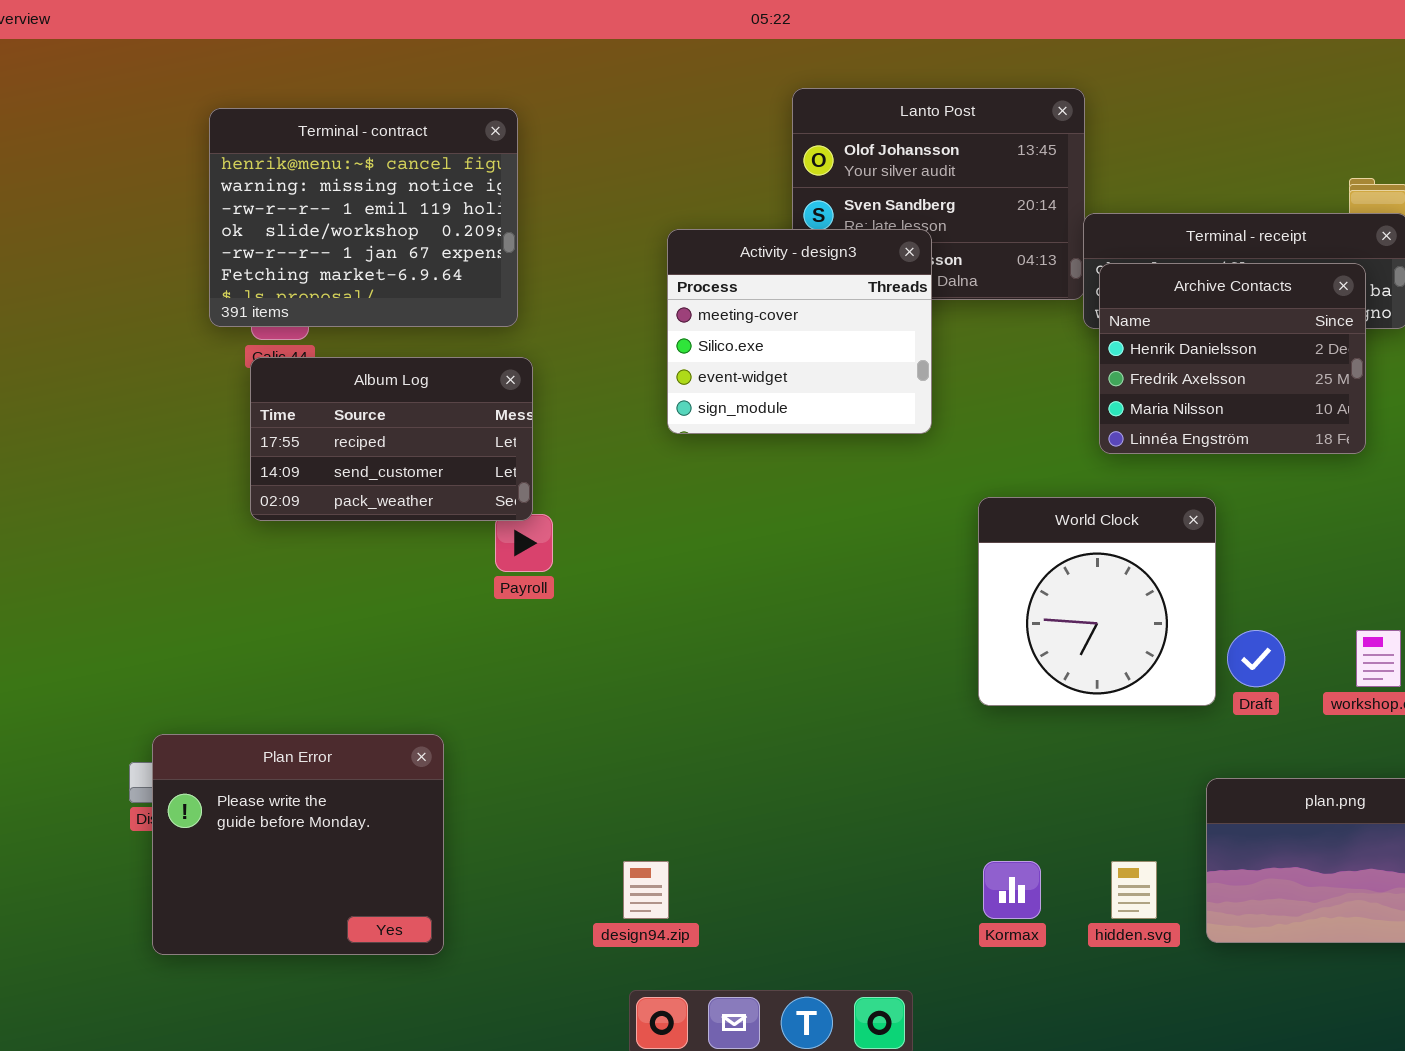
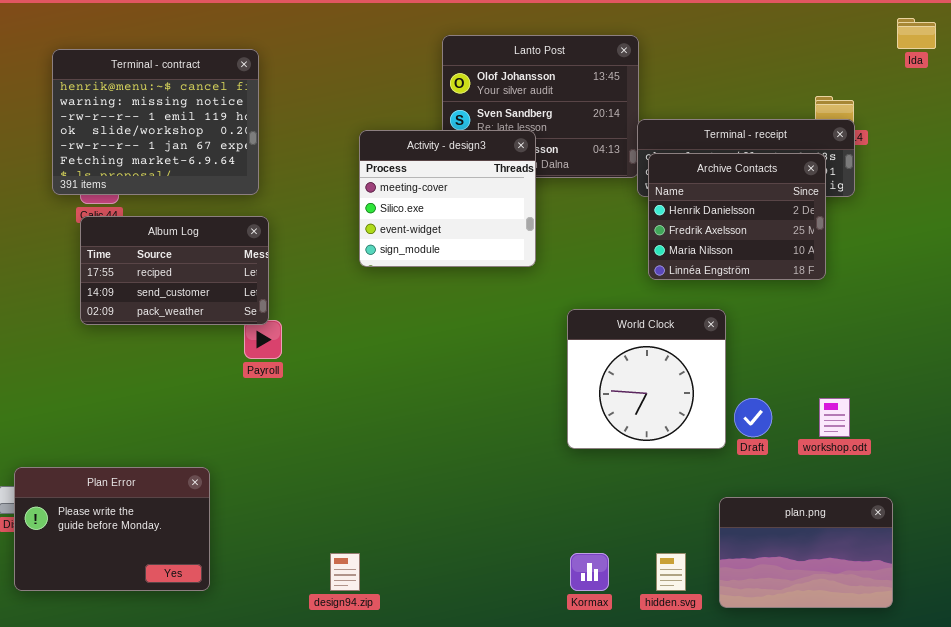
Plan Error: [152,734,444,955] -> [14,467,210,591], resized

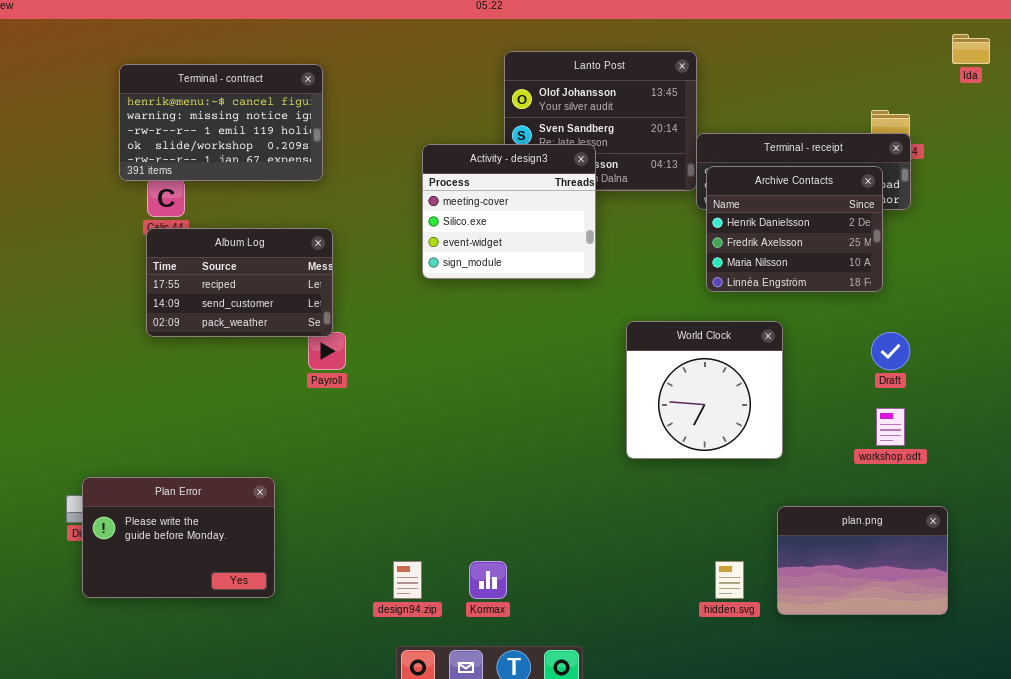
Terminal - contract: [52,49,259,195] -> [119,64,323,181], resized
Draft: [734,398,772,437] -> [871,332,910,370], moved
Kormax: [570,553,609,591] -> [469,561,507,599], moved

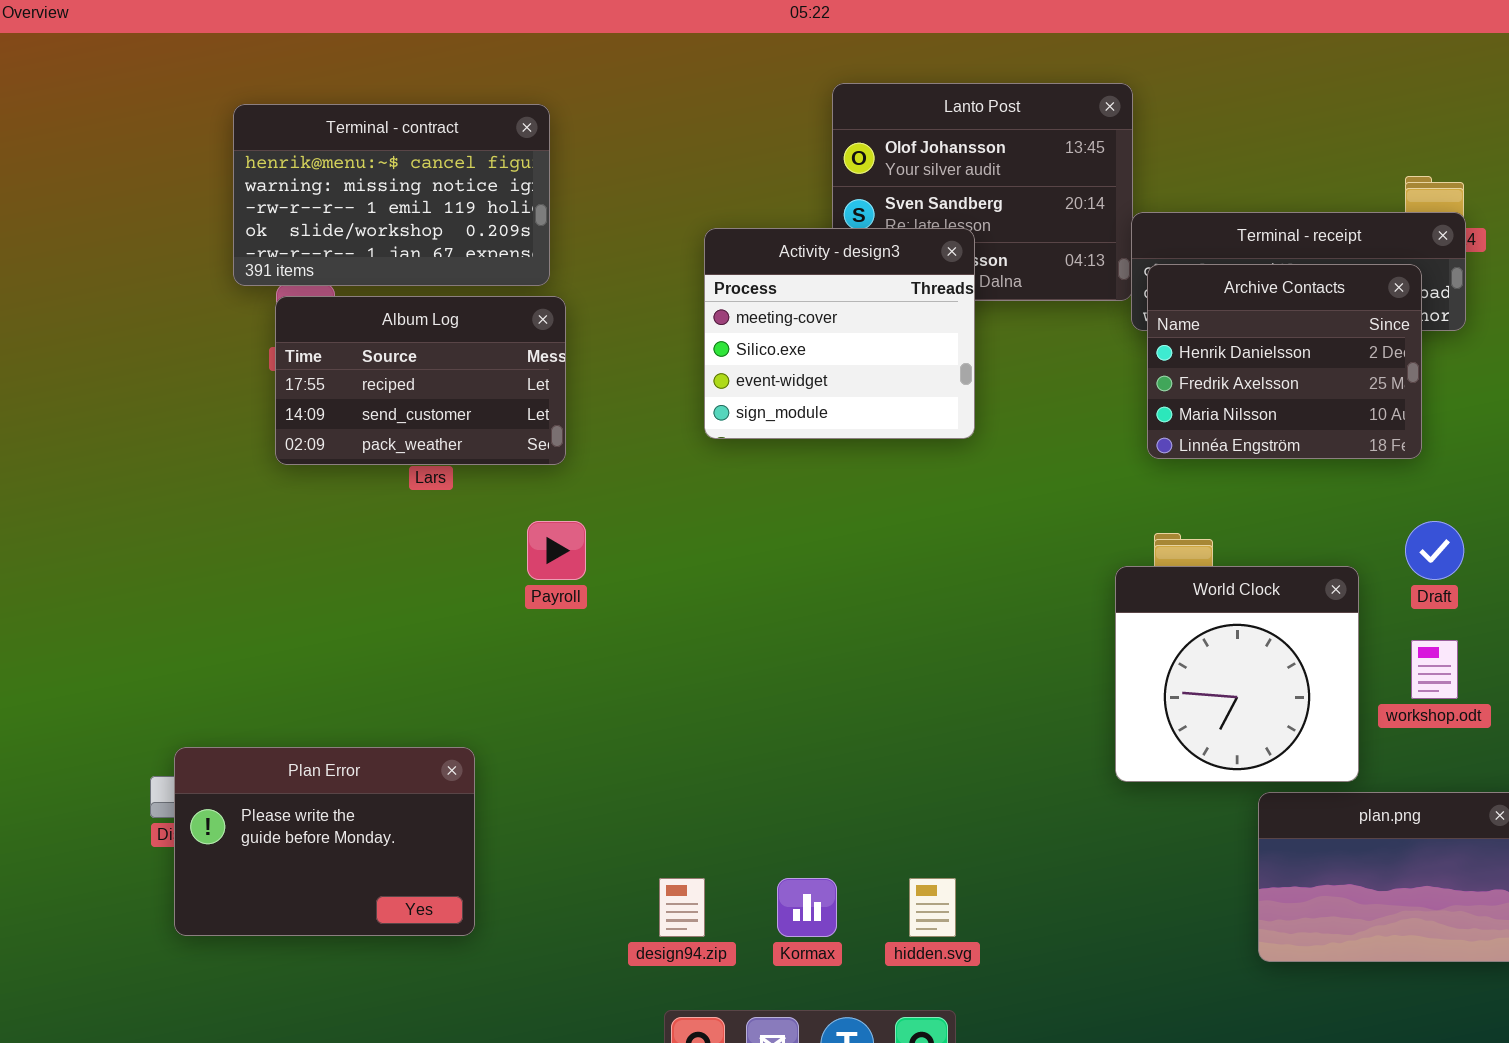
Album Log: [146,228,333,337] -> [275,296,566,465], moved
World Clock: [626,321,783,459] -> [1115,566,1359,782], moved
hidden.svg: [715,561,744,599] -> [909,878,956,937], moved

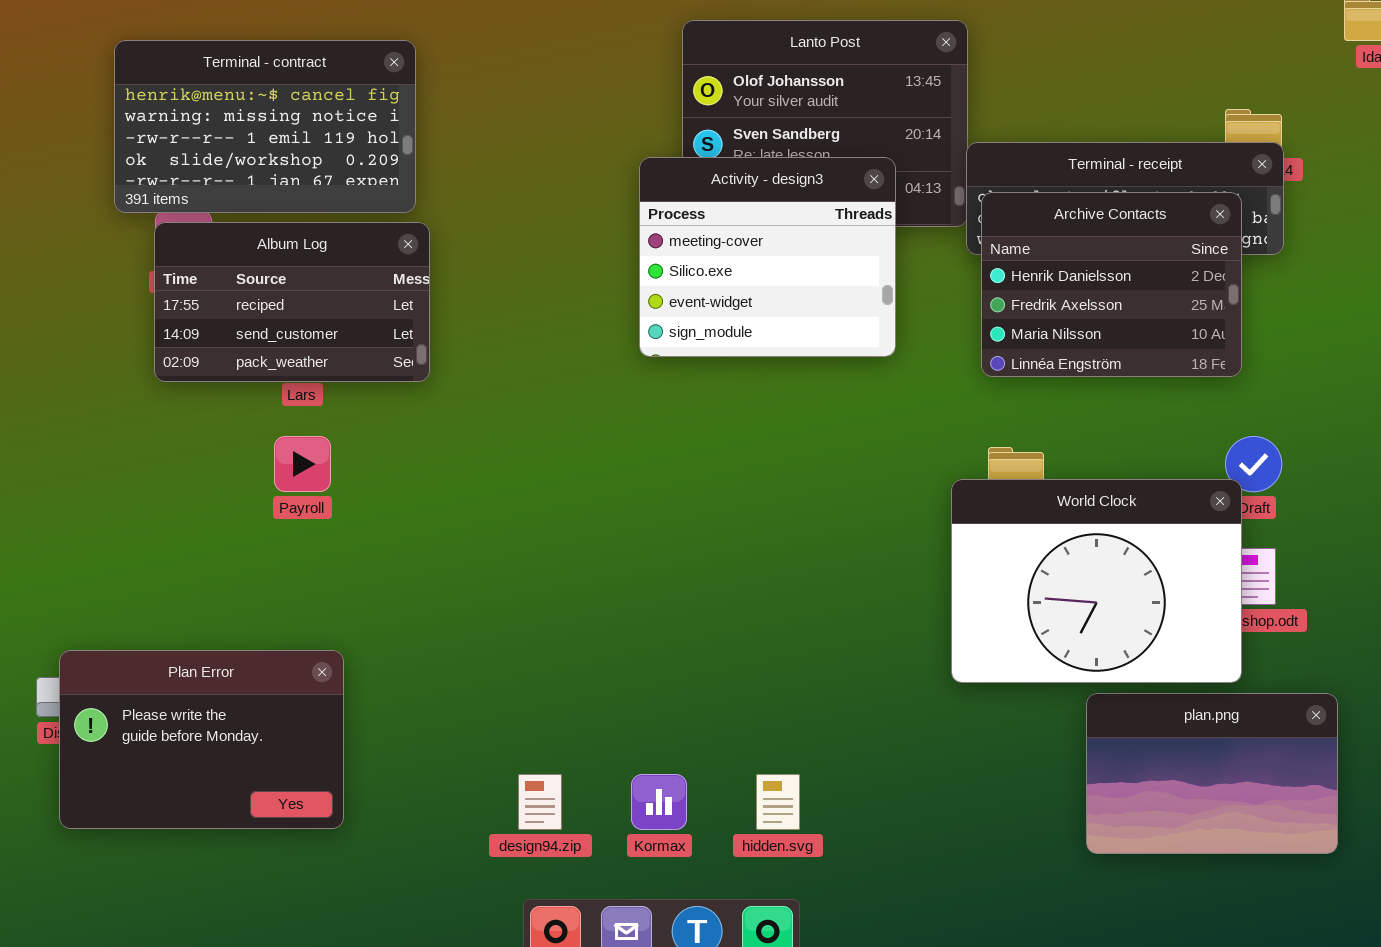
Activity - design3: [704,228,975,439] -> [639,157,896,357], moved
Payroll: [527,521,586,580] -> [274,436,331,492], moved
World Clock: [1115,566,1359,782] -> [951,479,1242,683], resized

